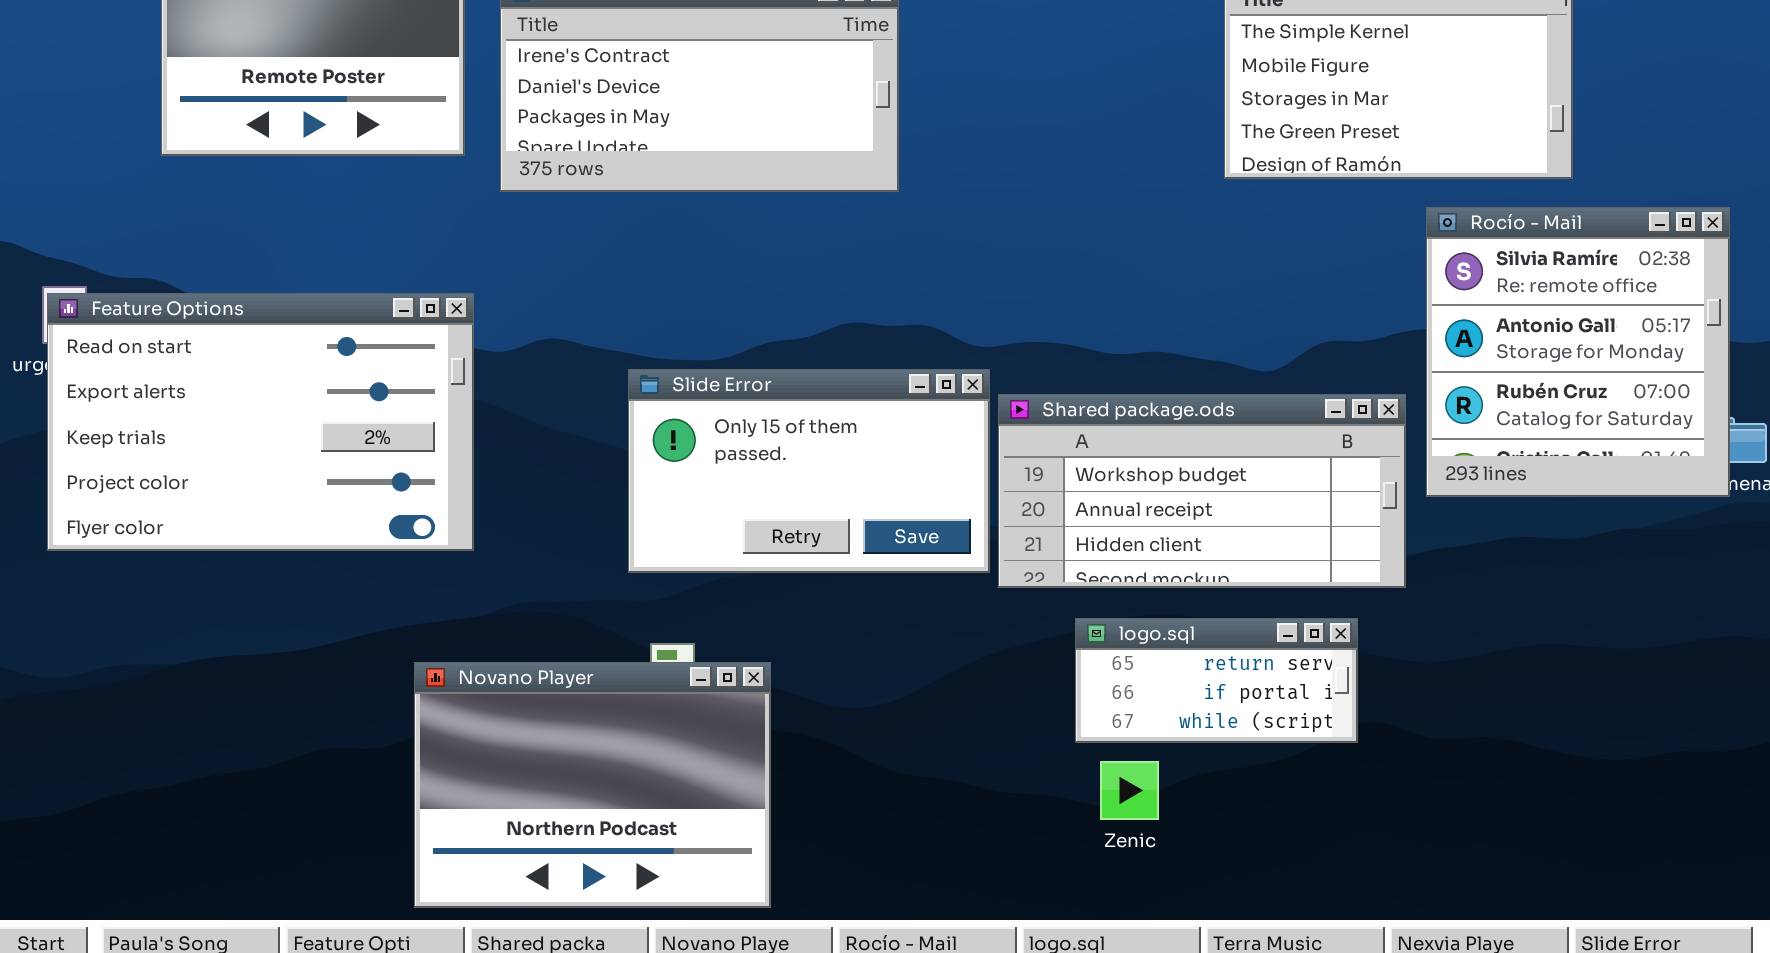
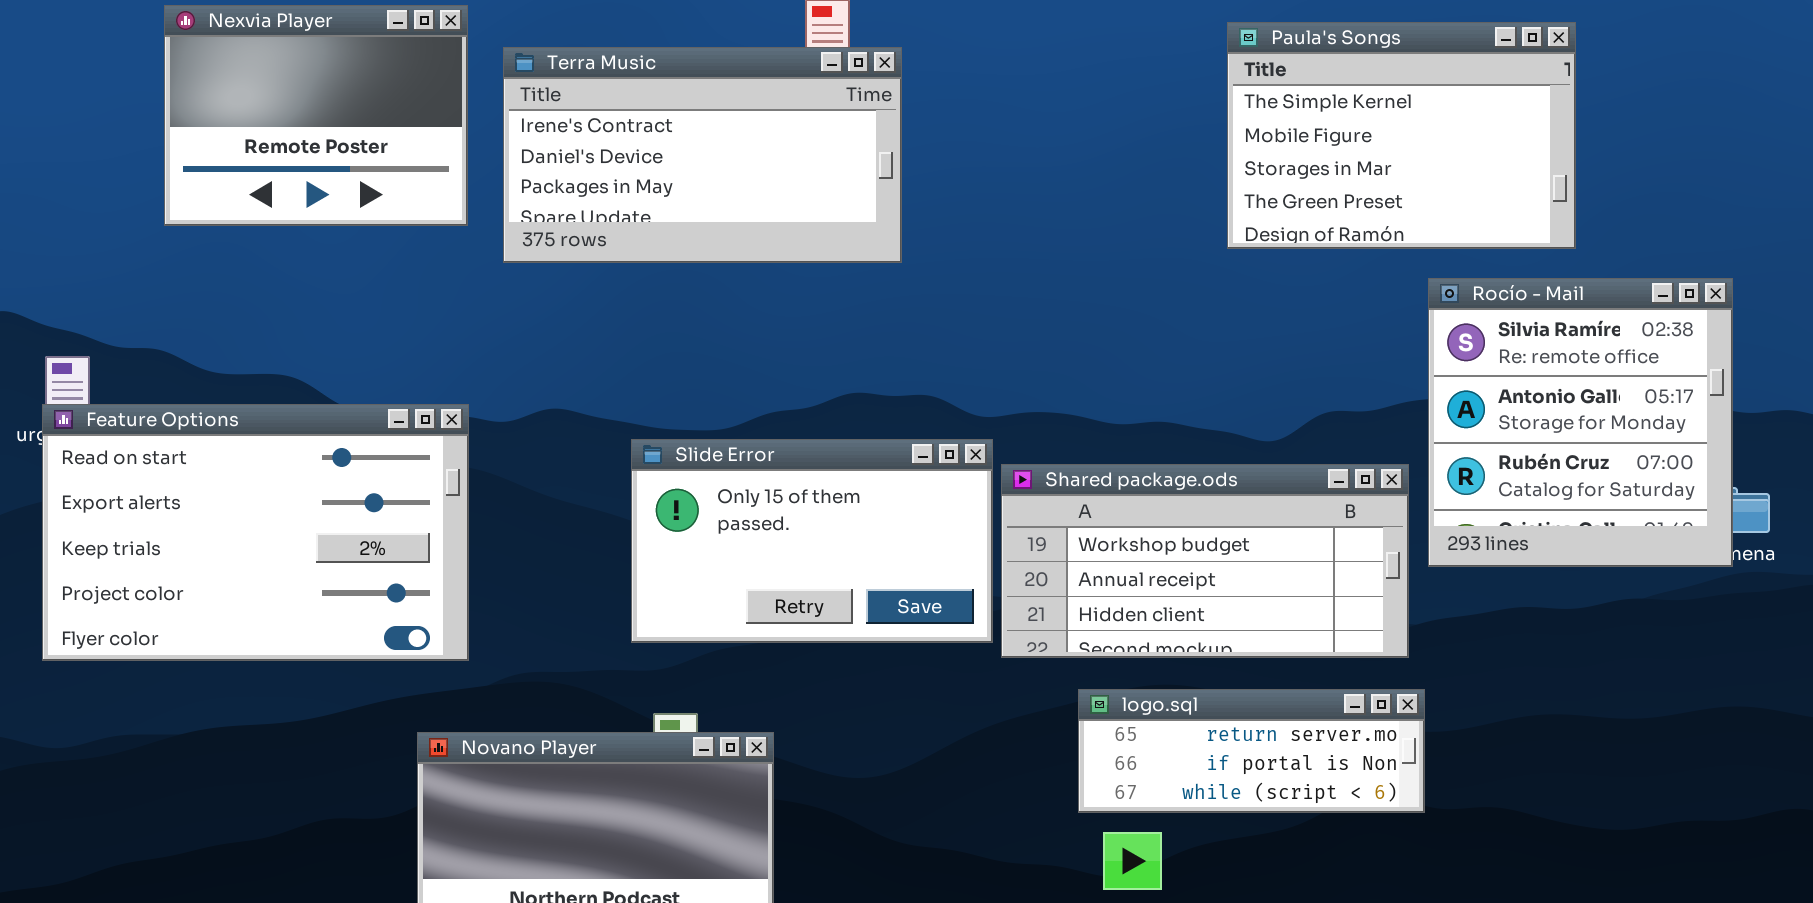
Feature Options: [47,293,474,551] -> [42,404,469,661], moved
logo.sql: [1075,618,1358,743] -> [1078,689,1425,813], resized

